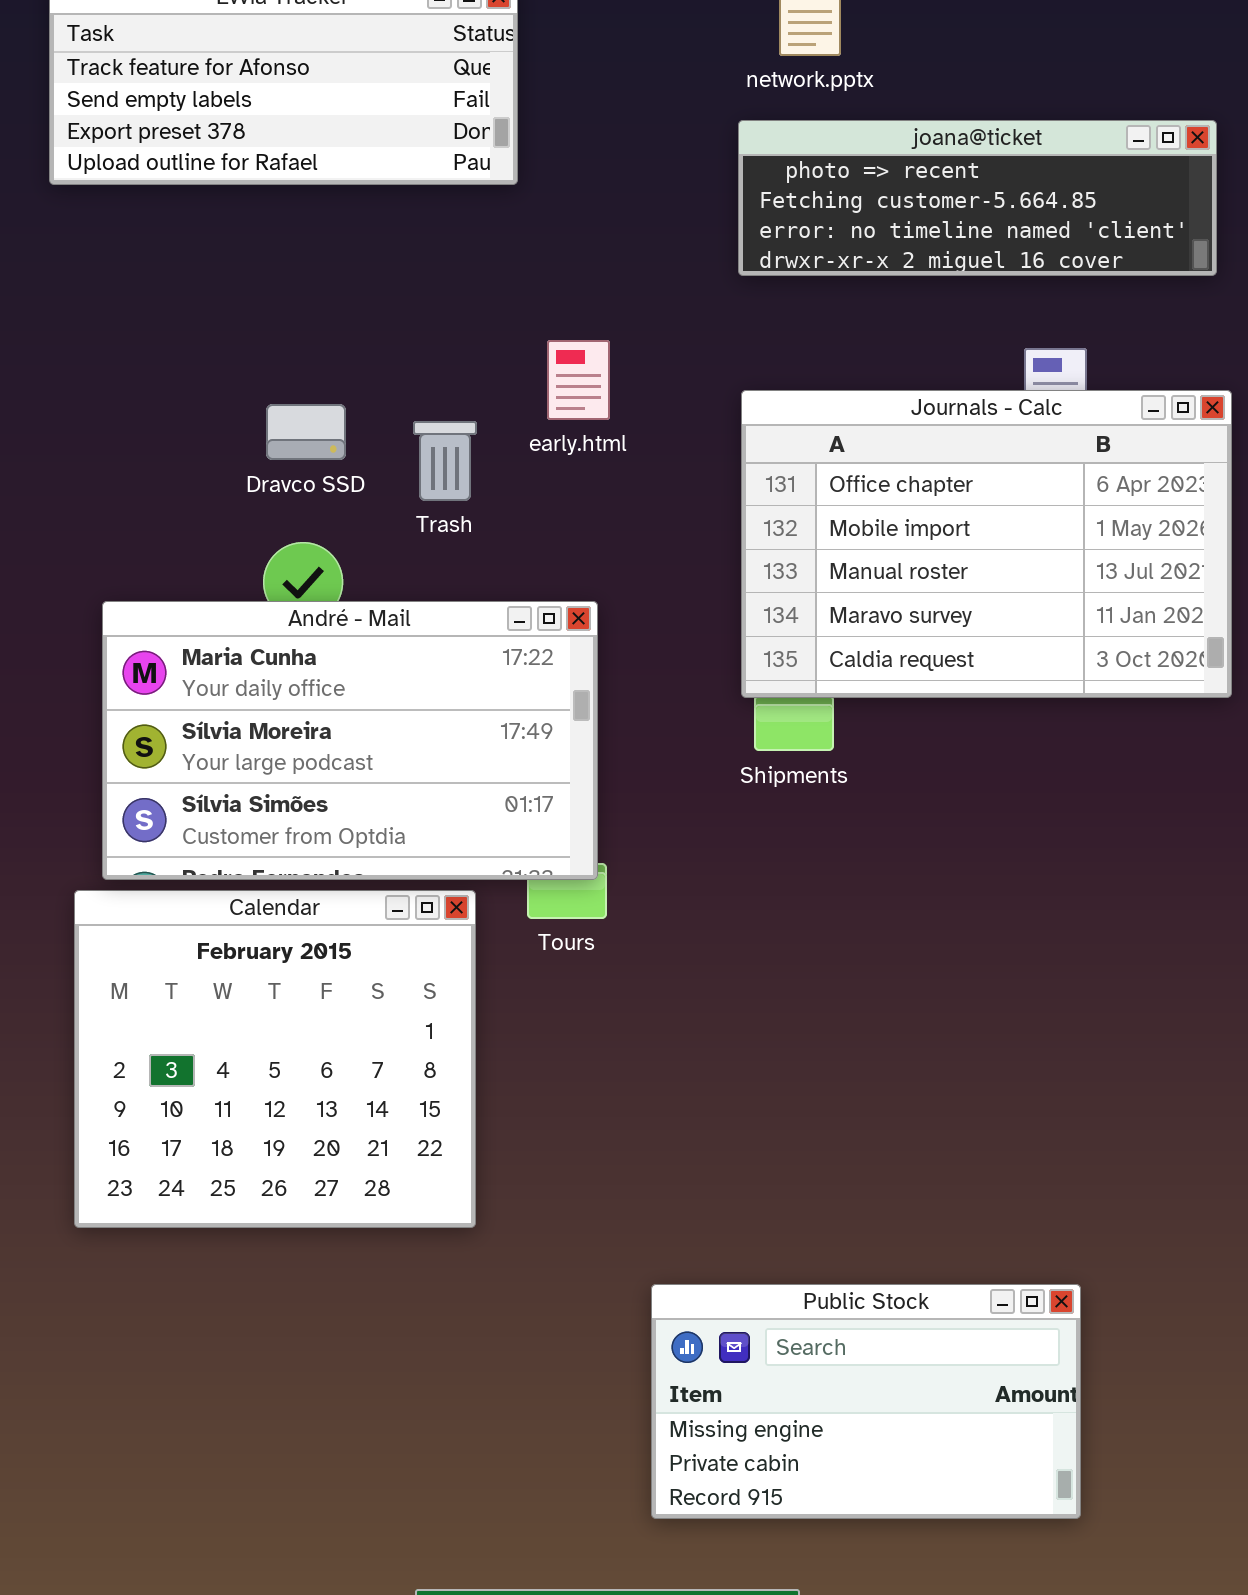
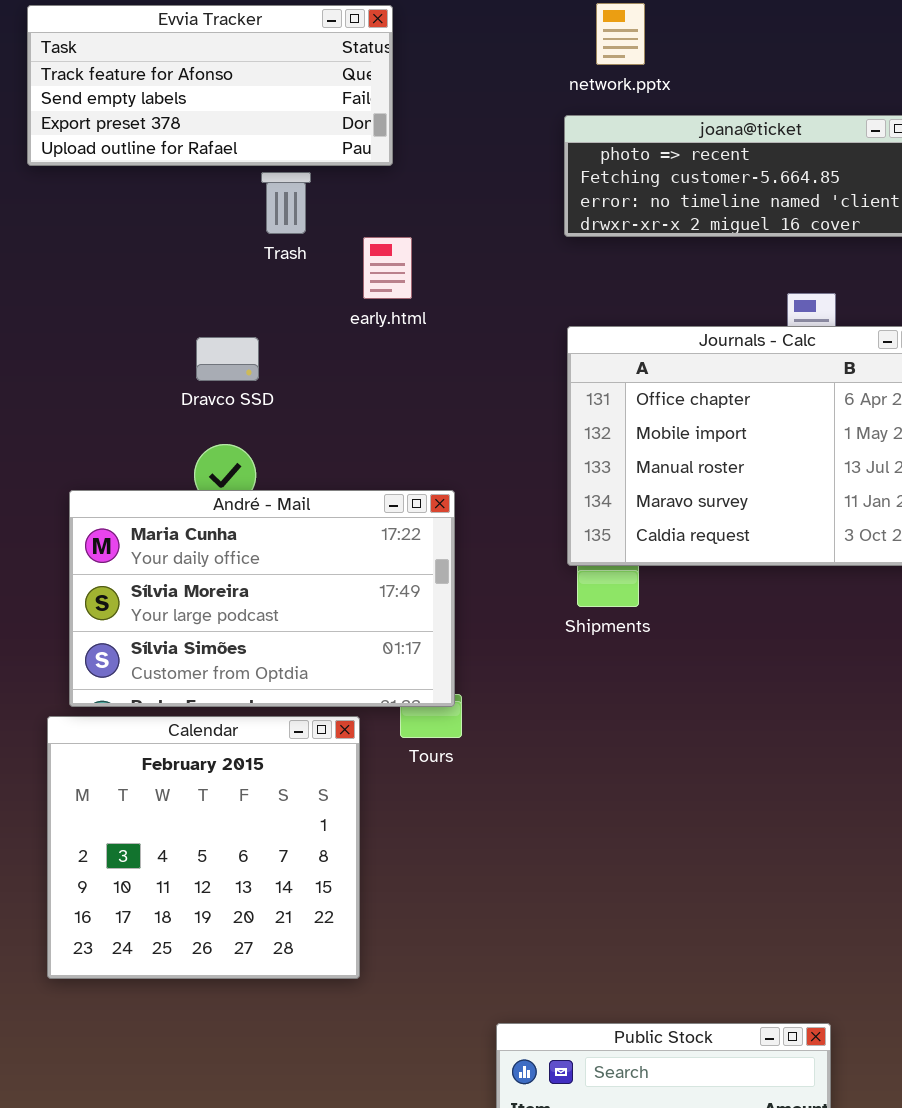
early.html: [547,340,610,420] -> [363,237,412,299], moved
Trash: [413,421,477,501] -> [261,172,311,234], moved

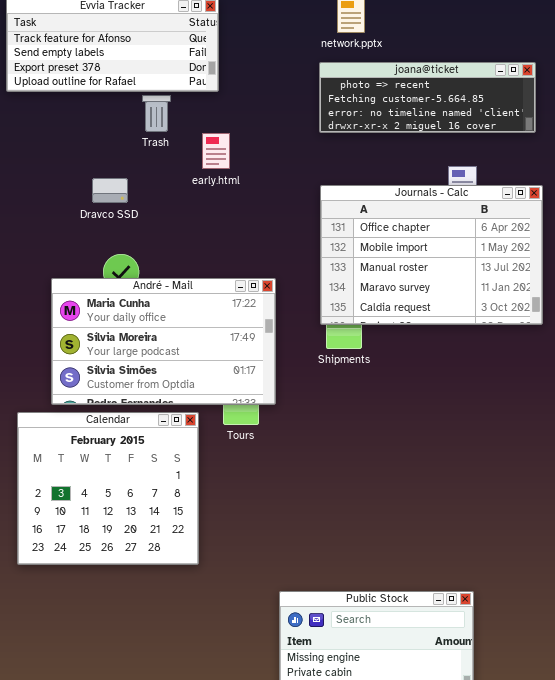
Dravco SSD: [196,337,259,381] -> [92,178,128,203], moved
André - Mail: [69,490,455,707] -> [51,278,276,405], moved

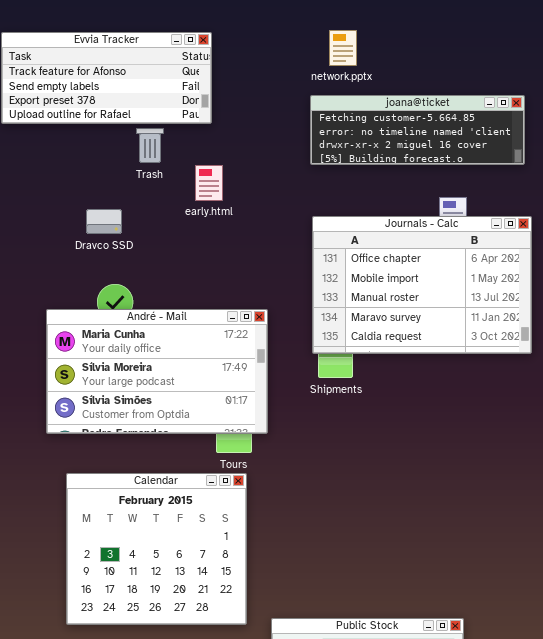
joana@ticket: [319,62,536,133] -> [310,95,525,165], scrolled down 1 row
Calendar: [17,412,199,565] -> [66,473,247,625], moved

